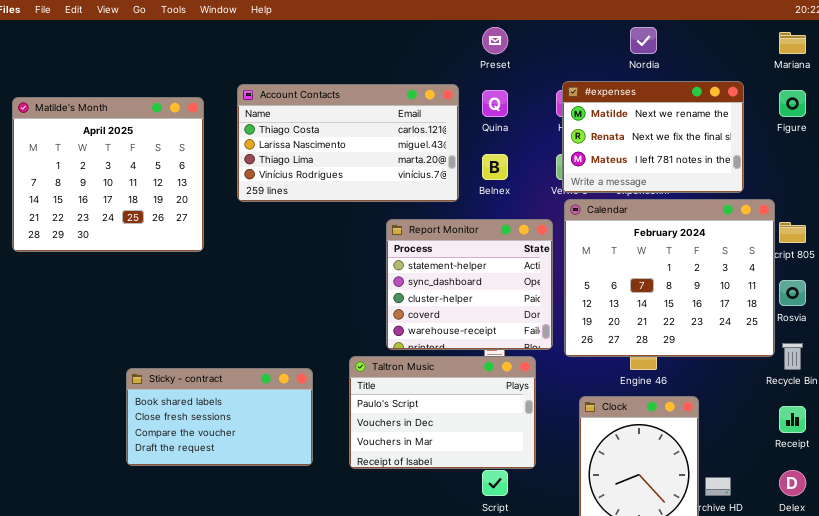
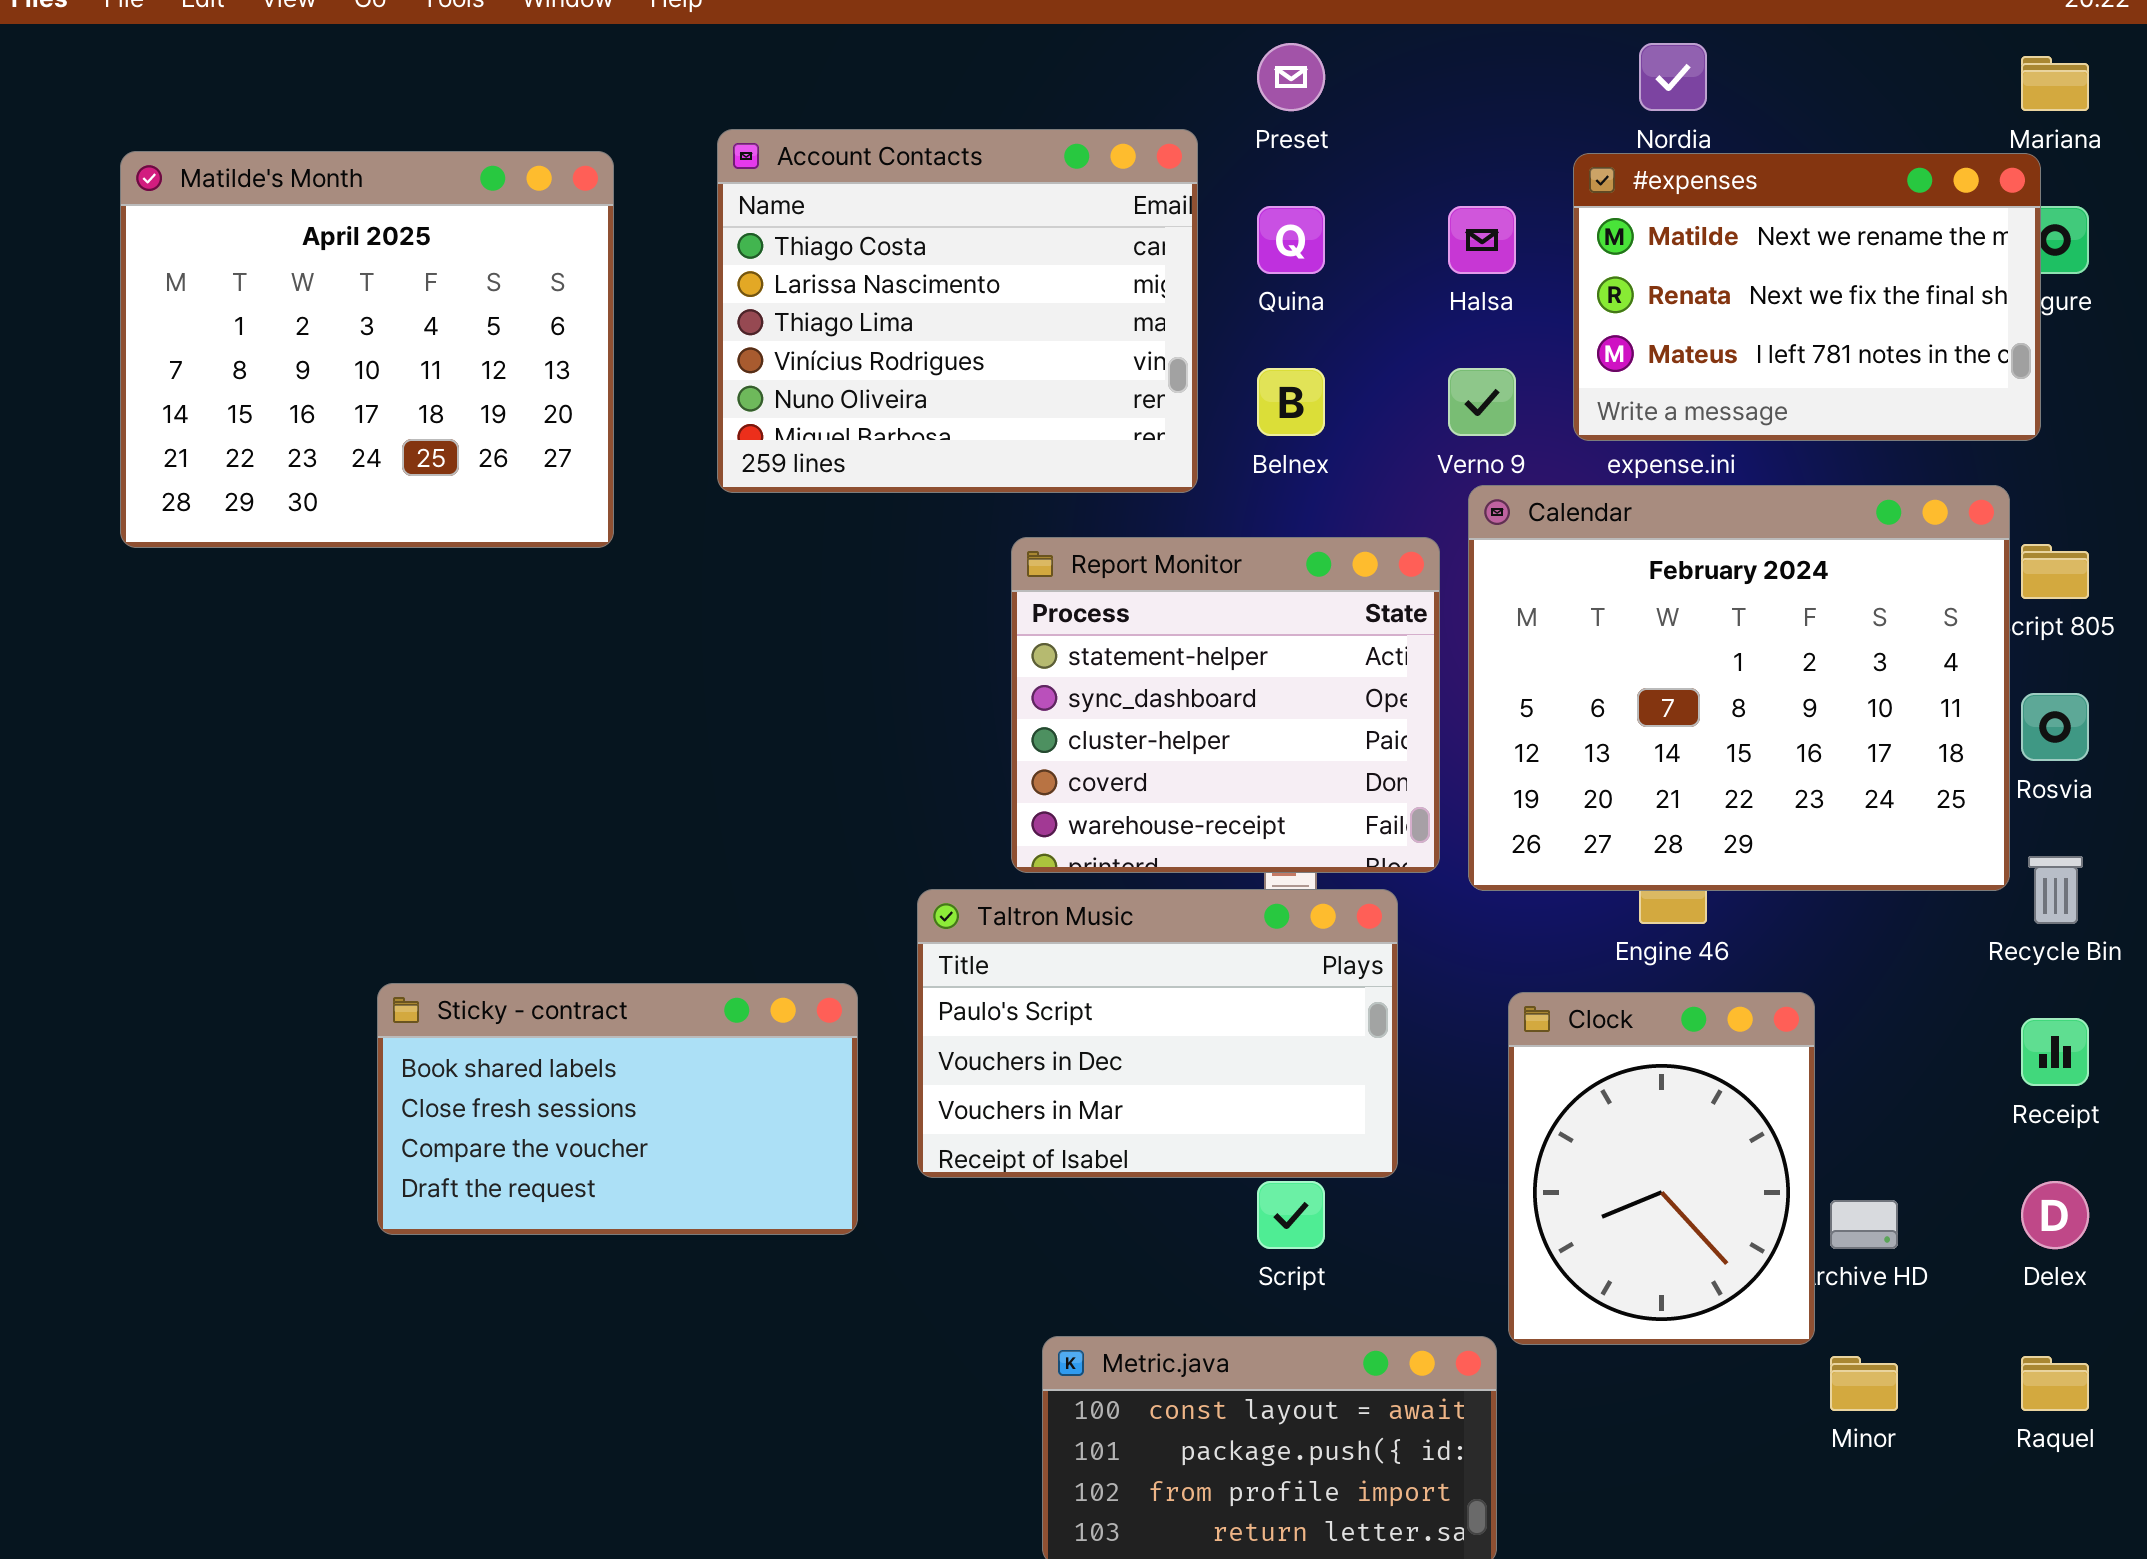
#expenses: [562,81,744,193] -> [1573,153,2041,441], moved
Account Contacts: [237,84,459,202] -> [717,129,1198,493], resized
Matilde's Month: [12,97,204,252] -> [120,151,614,548], moved
Sticky - contract: [126,368,313,466] -> [377,983,858,1235], moved

